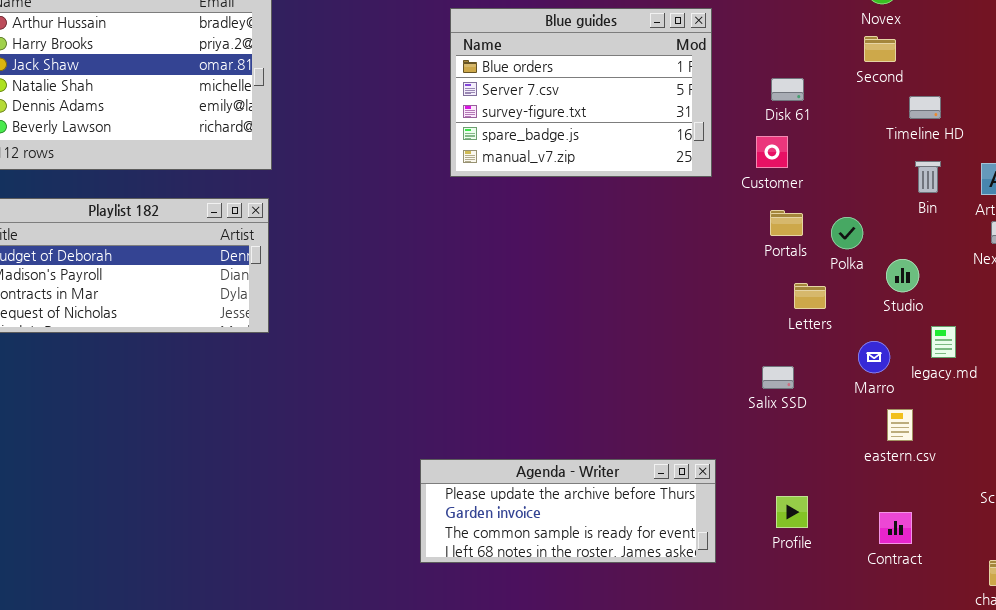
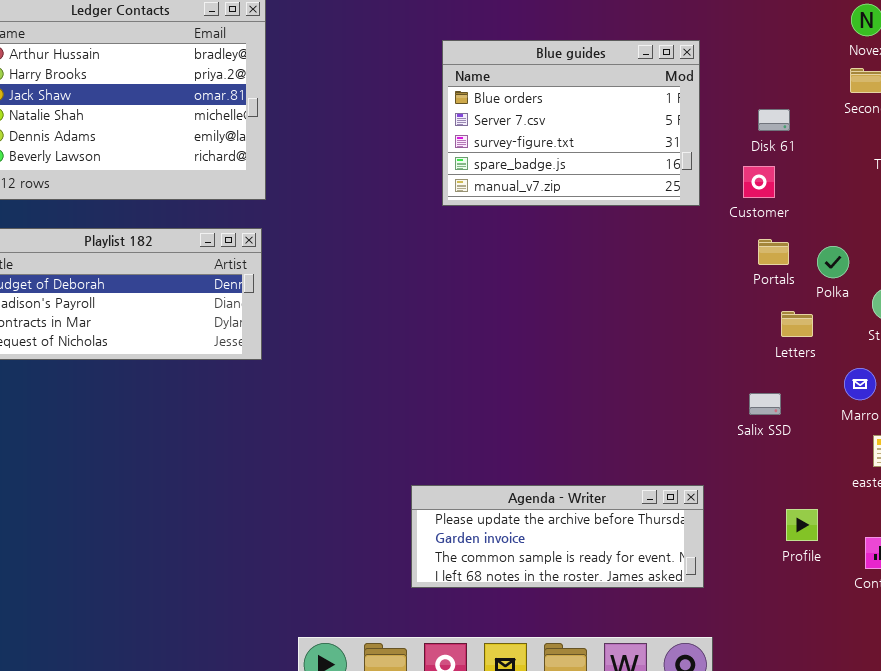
Profile: [776,496,808,528] -> [786,509,818,541], moved

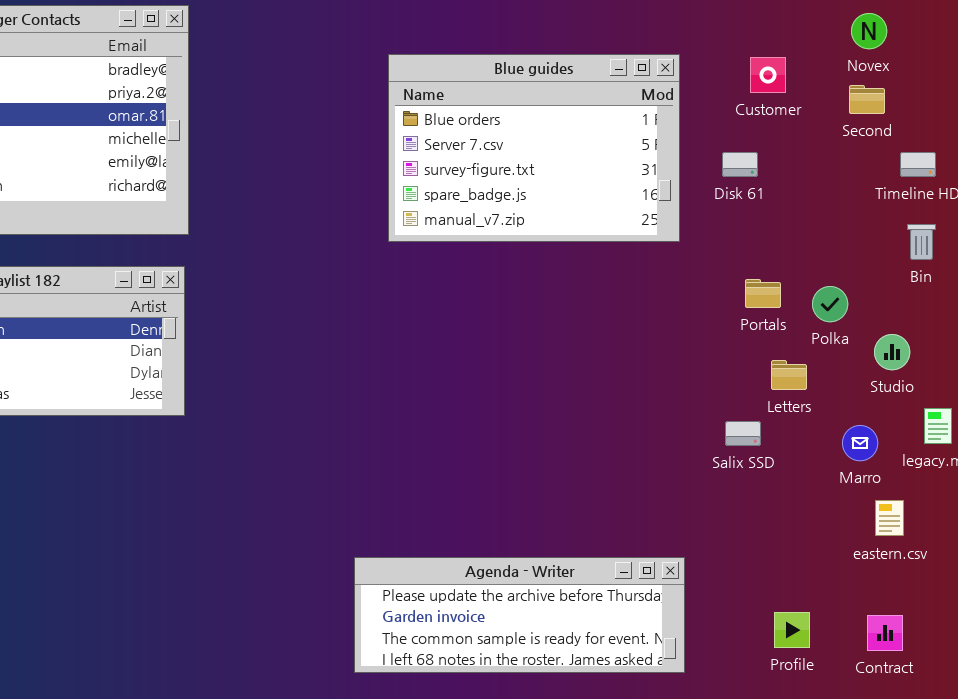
Disk 61: [758,109,790,131] -> [722,152,758,177], moved
Customer: [743,166,775,198] -> [750,57,786,93], moved
Salix SSD: [749,393,781,415] -> [725,421,761,446], moved
Profile: [786,509,818,541] -> [774,612,810,648], moved

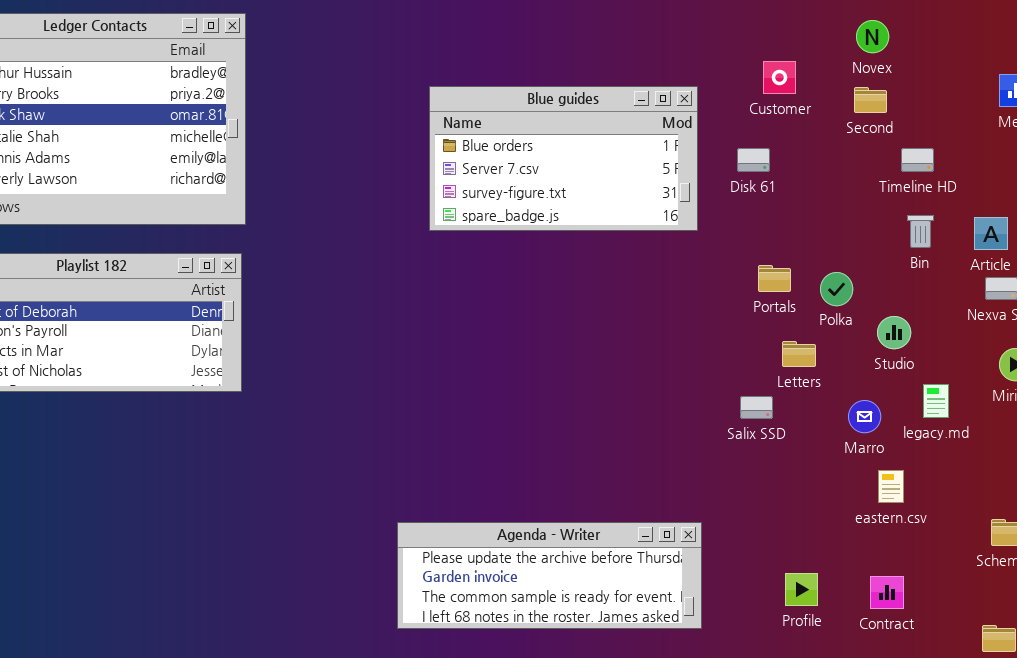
Blue guides: [388,54,680,242] -> [429,86,698,231], resized

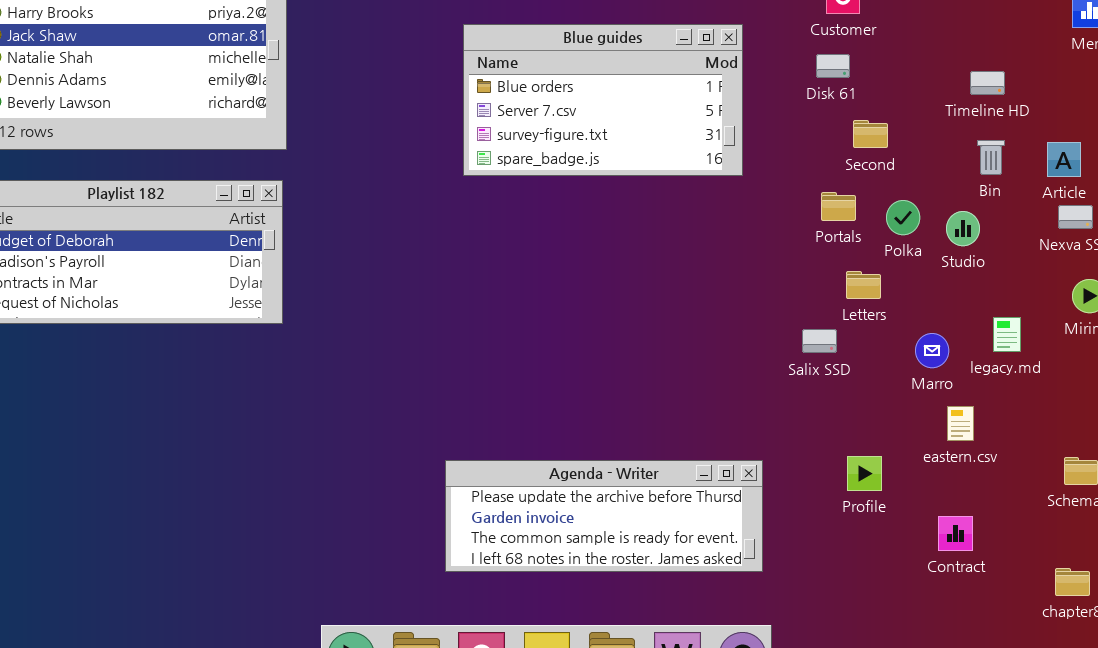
Blue guides: [429,86,698,231] -> [463,24,743,176], moved
Second: [854,87,887,113] -> [853,120,888,148], moved
Disk 61: [737,148,770,172] -> [816,54,850,78], moved
Studio: [877,316,911,349] -> [946,211,980,246], moved
Profile: [785,573,818,606] -> [847,456,882,491], moved

